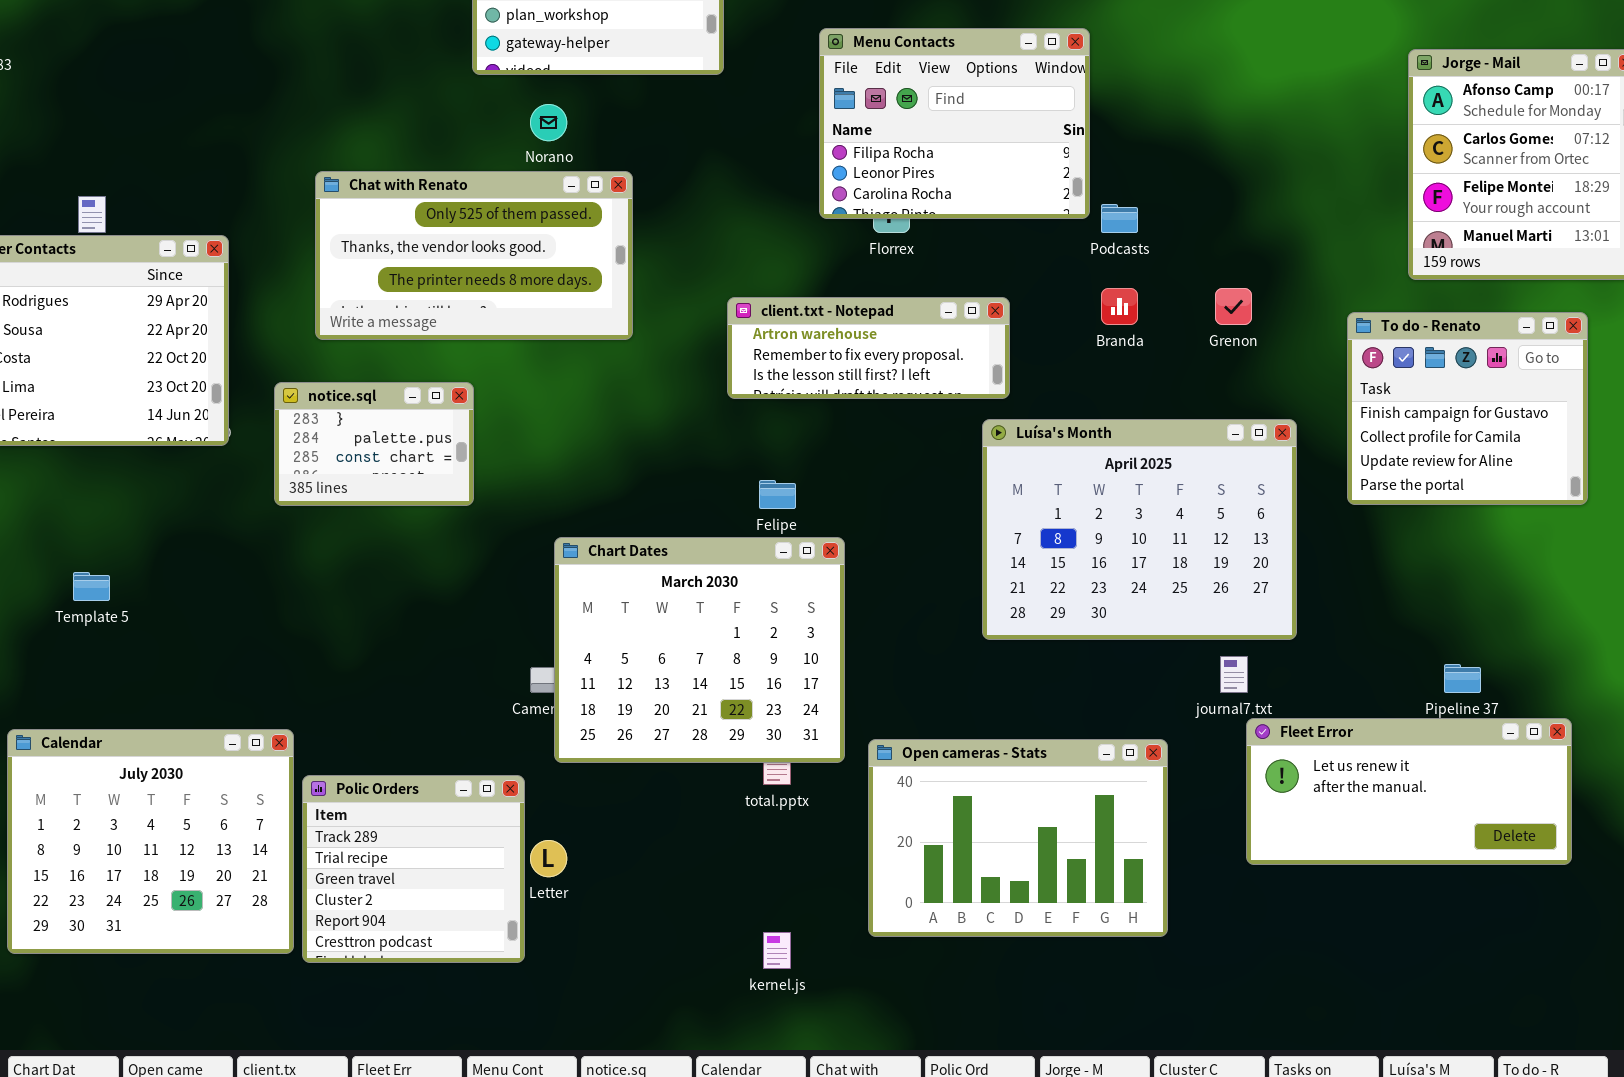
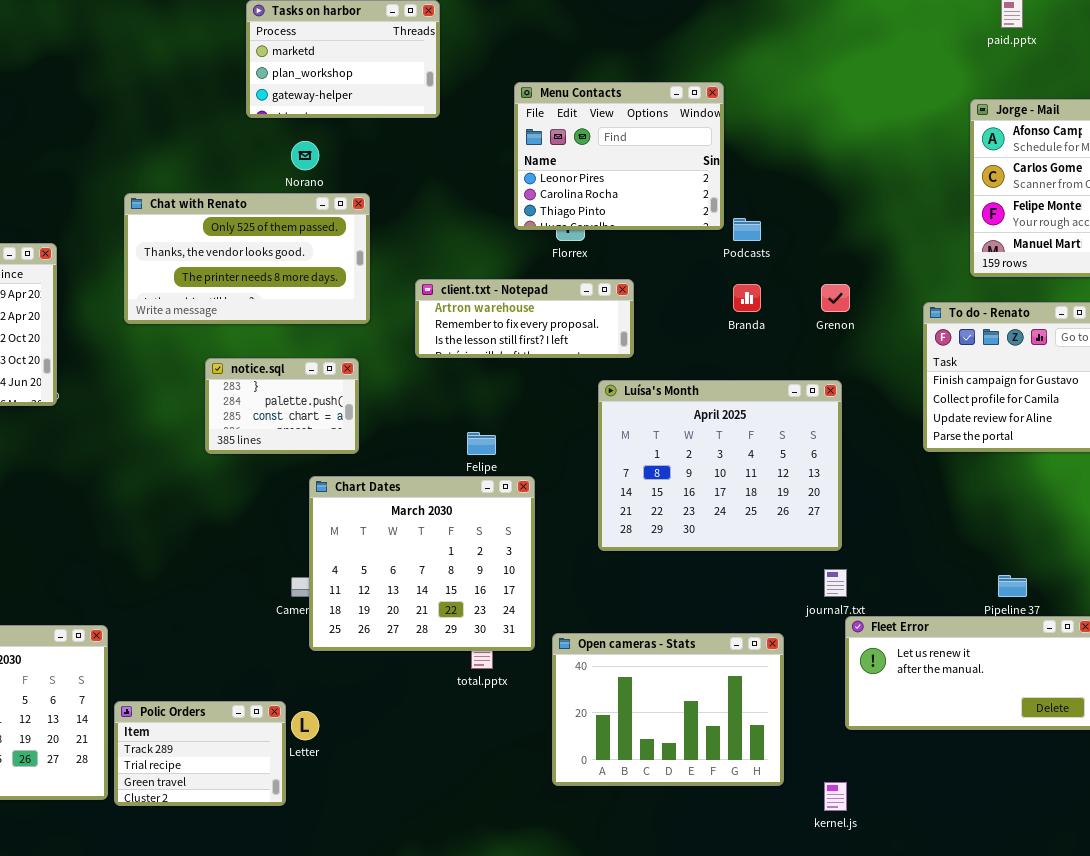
Menu Contacts: [819,28,1090,219] -> [514,82,724,230], scrolled down 1 row
client.txt - Notepad: [727,297,1010,399] -> [415,279,634,358], moved
notice.sql: [274,382,474,506] -> [205,358,359,454], moved
Luísa's Month: [982,419,1297,640] -> [598,380,842,551], moved
Polic Orders: [302,775,525,963] -> [114,701,286,806], resized
kernel.js: [763,932,791,969] -> [824,782,847,811], moved

